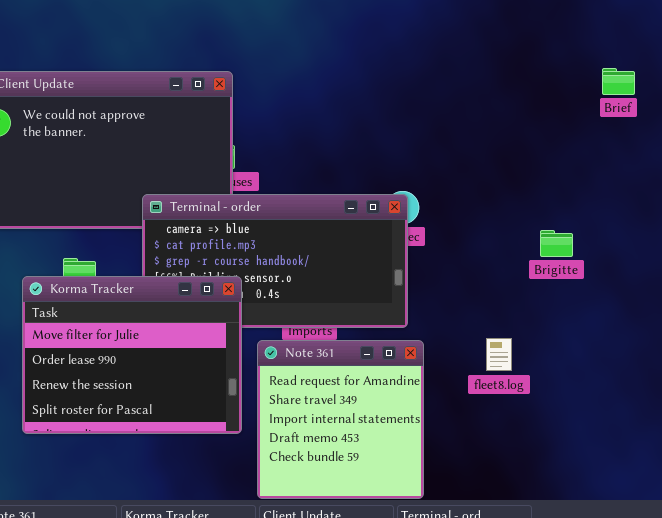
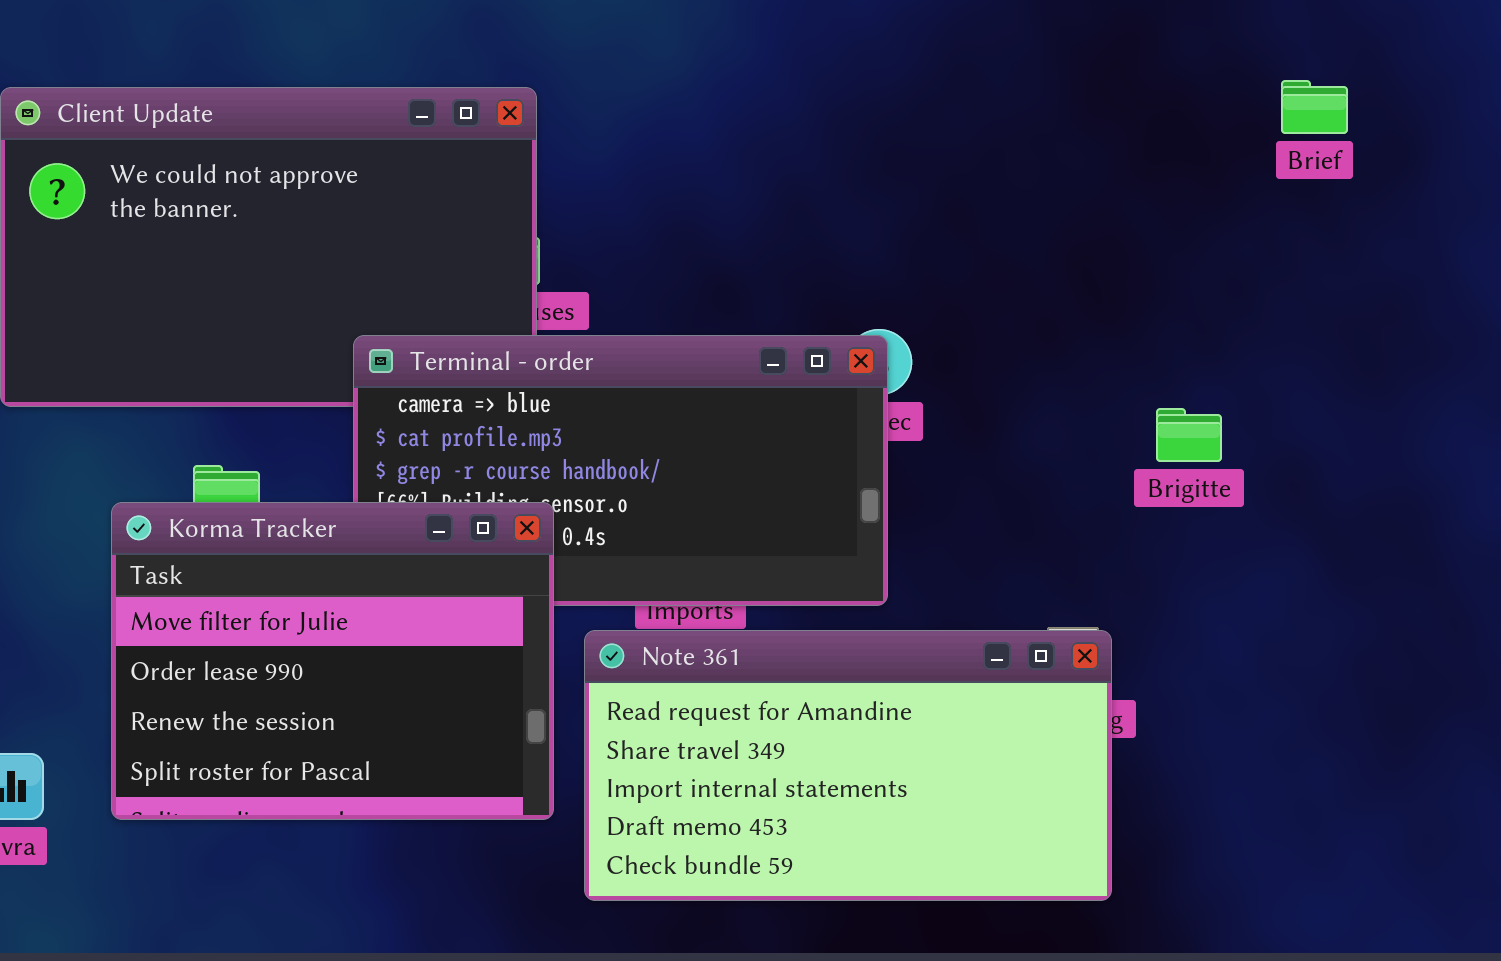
Note 361: [257,340,424,499] -> [584,630,1112,901], resized

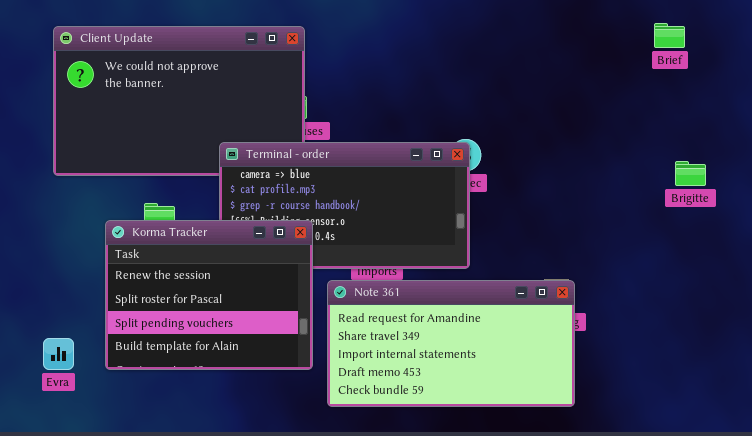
Brigitte: [1156,408,1222,462] -> [675,161,706,186], moved
Korma Tracker: [111,502,554,820] -> [105,220,313,370], scrolled down 2 rows

